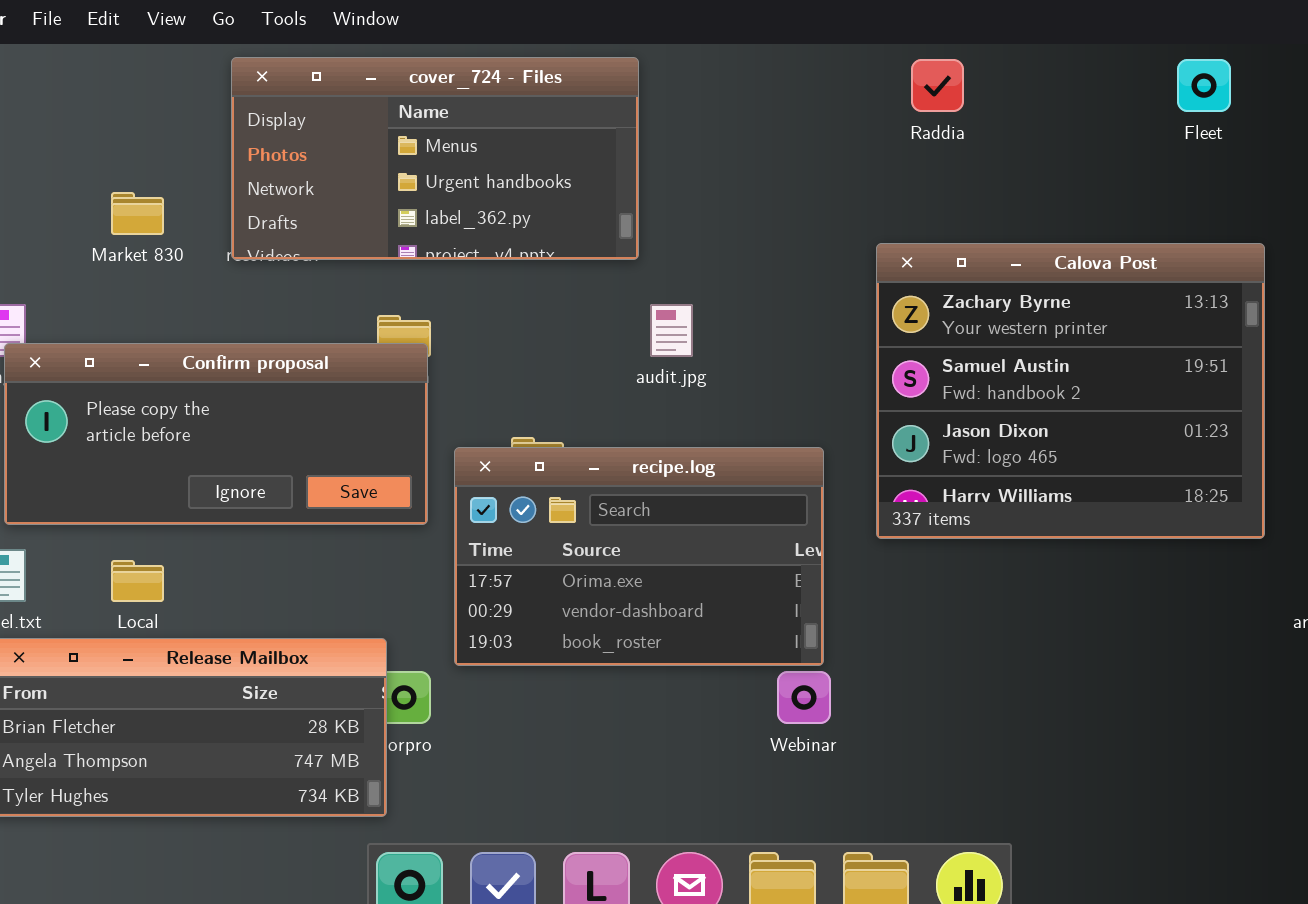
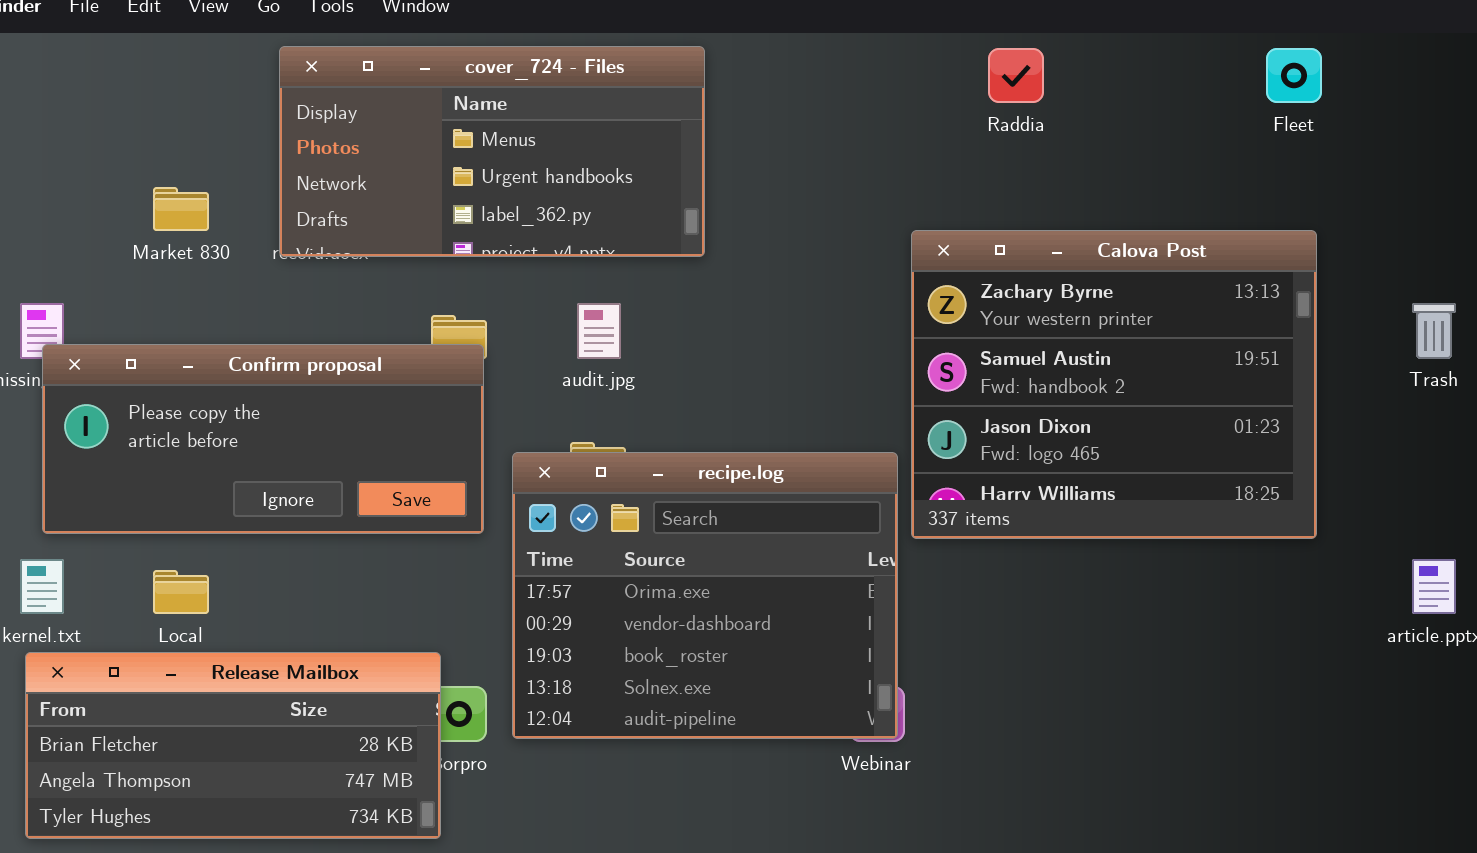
Calova Post: [876,243,1265,539] -> [911,230,1317,539], moved
audit.jpg: [650,304,693,357] -> [577,303,621,359], moved
recipe.log: [454,447,824,666] -> [512,452,898,739], resized

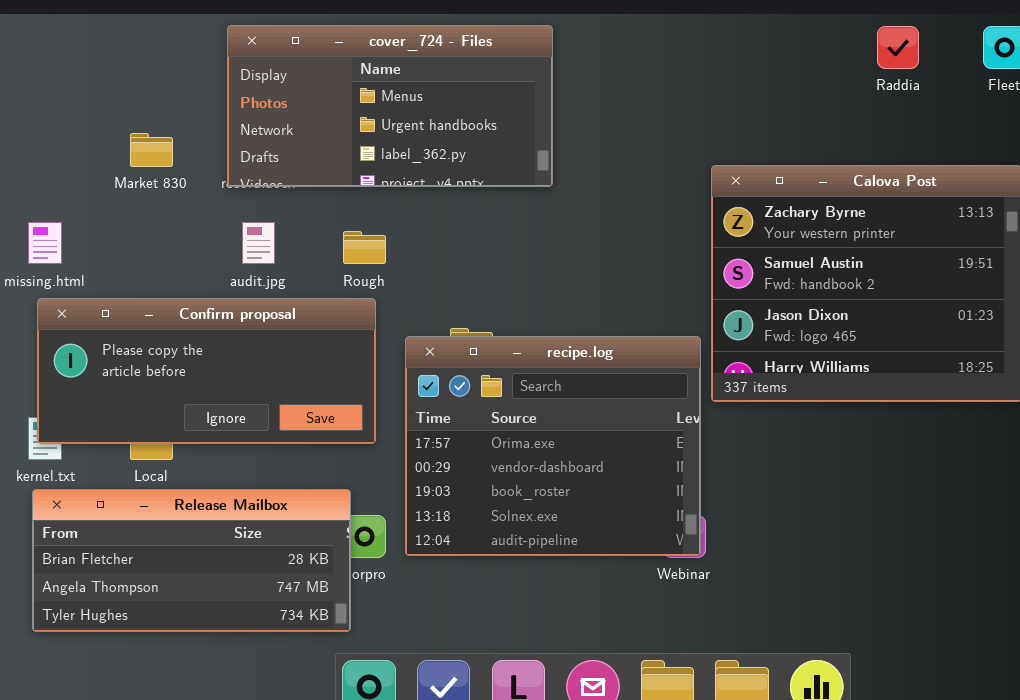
Raddia: [988,48,1044,103] -> [877,26,919,69], moved
audit.jpg: [577,303,621,359] -> [242,222,275,264], moved
Confirm proposal: [42,344,484,534] -> [37,298,376,444], moved

